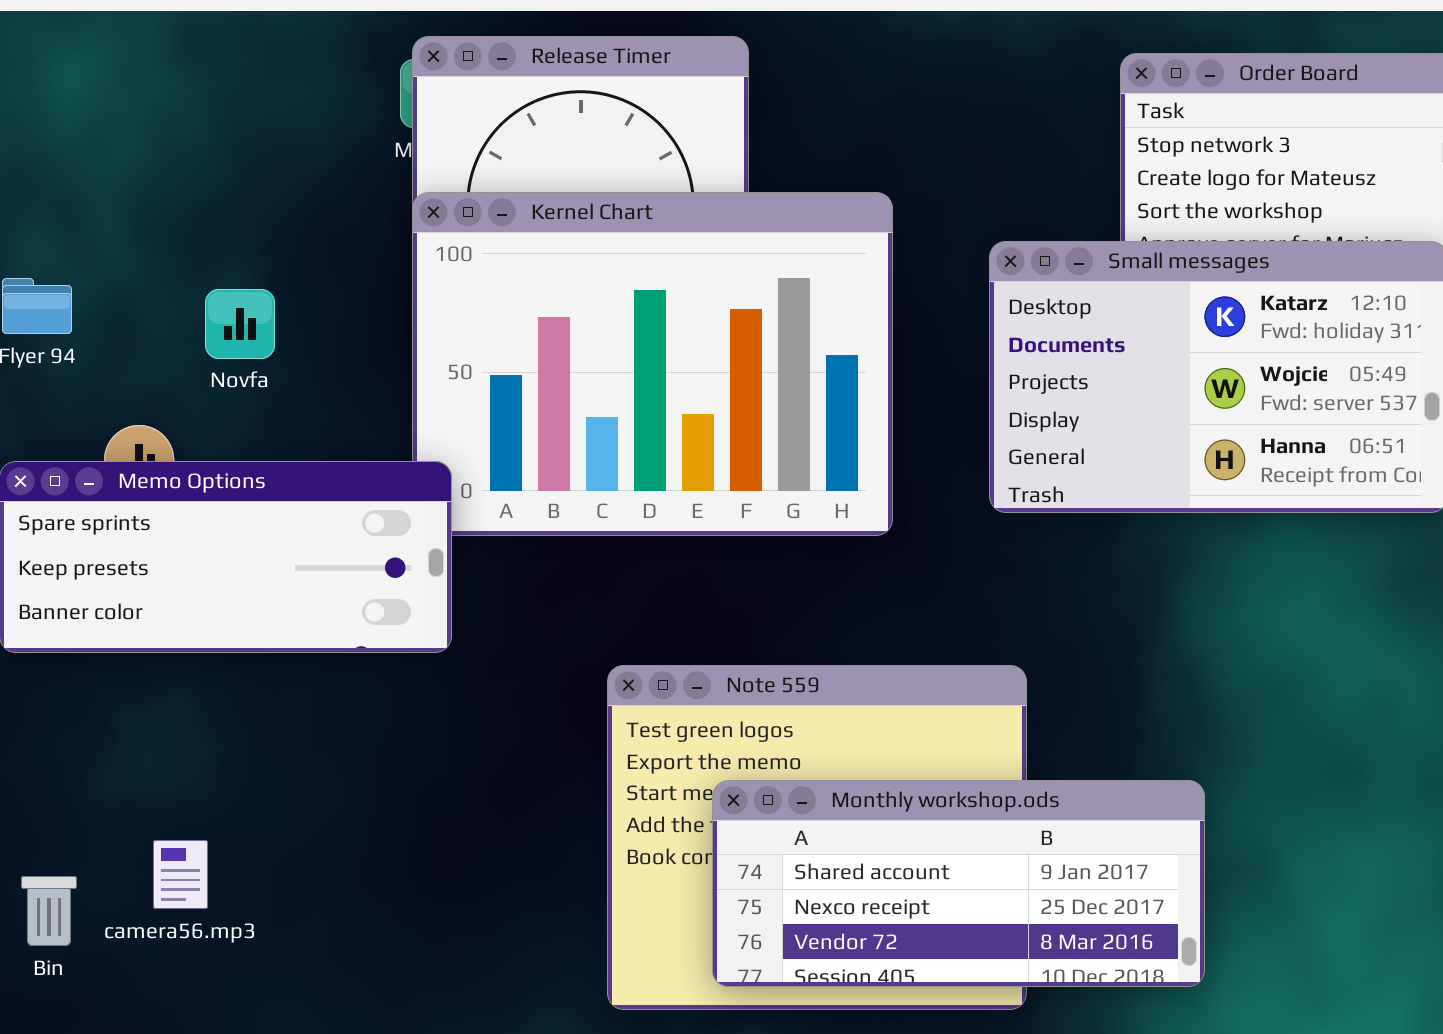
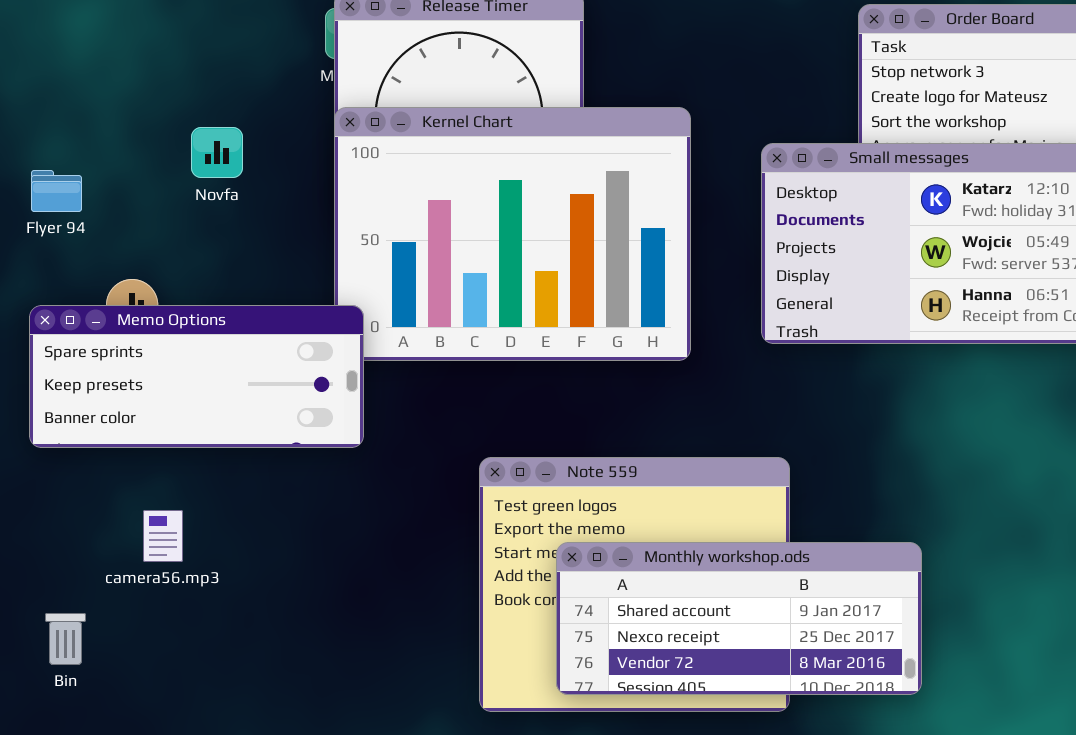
Novfa: [205,289,275,359] -> [191,127,243,178], moved
camera56.mp3: [153,840,208,909] -> [143,510,183,562], moved

